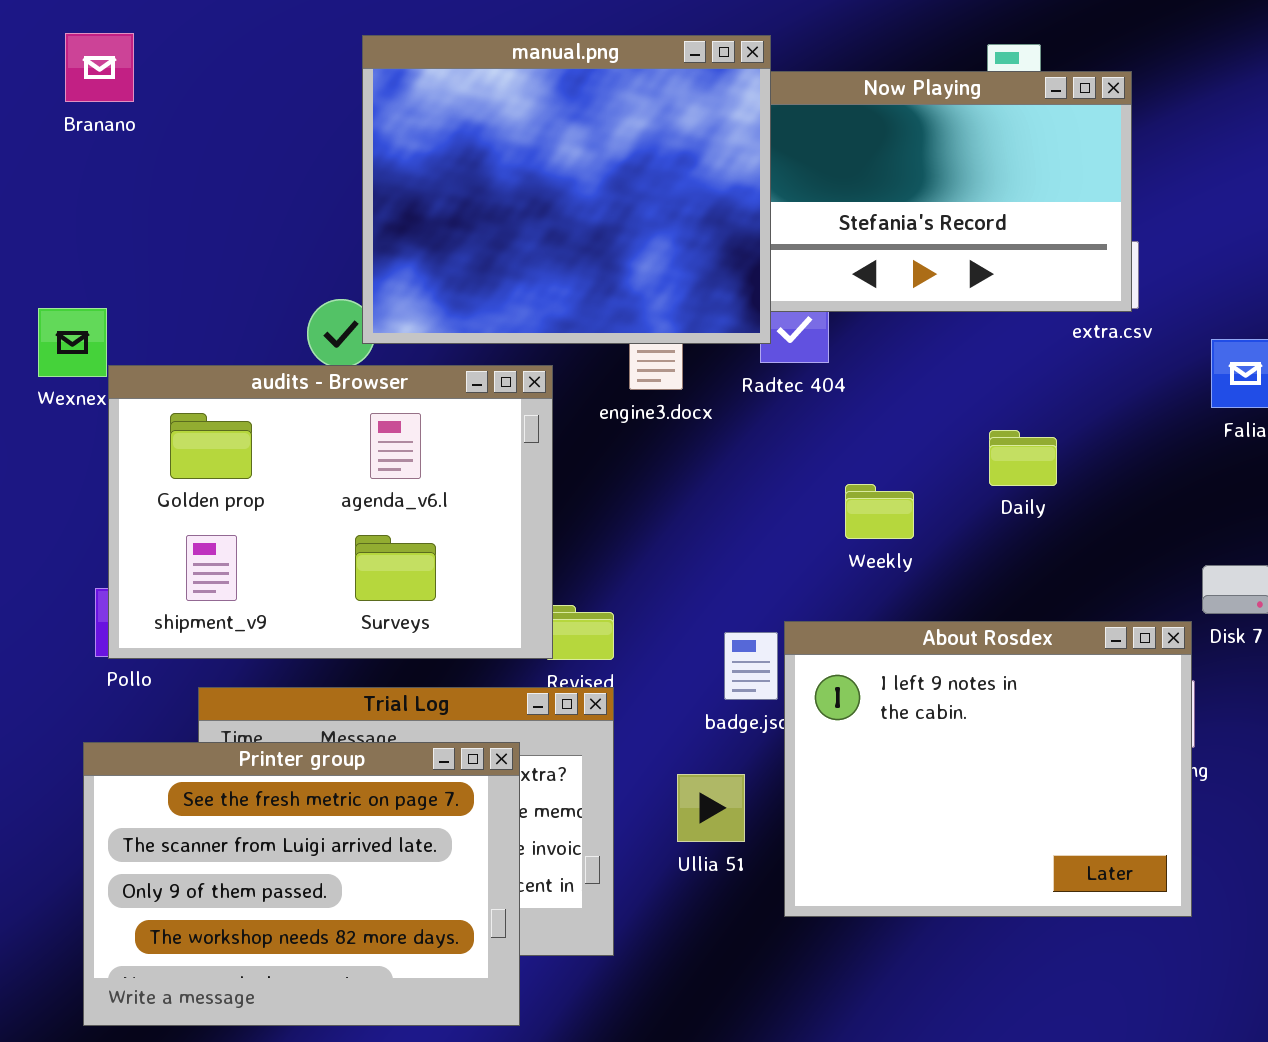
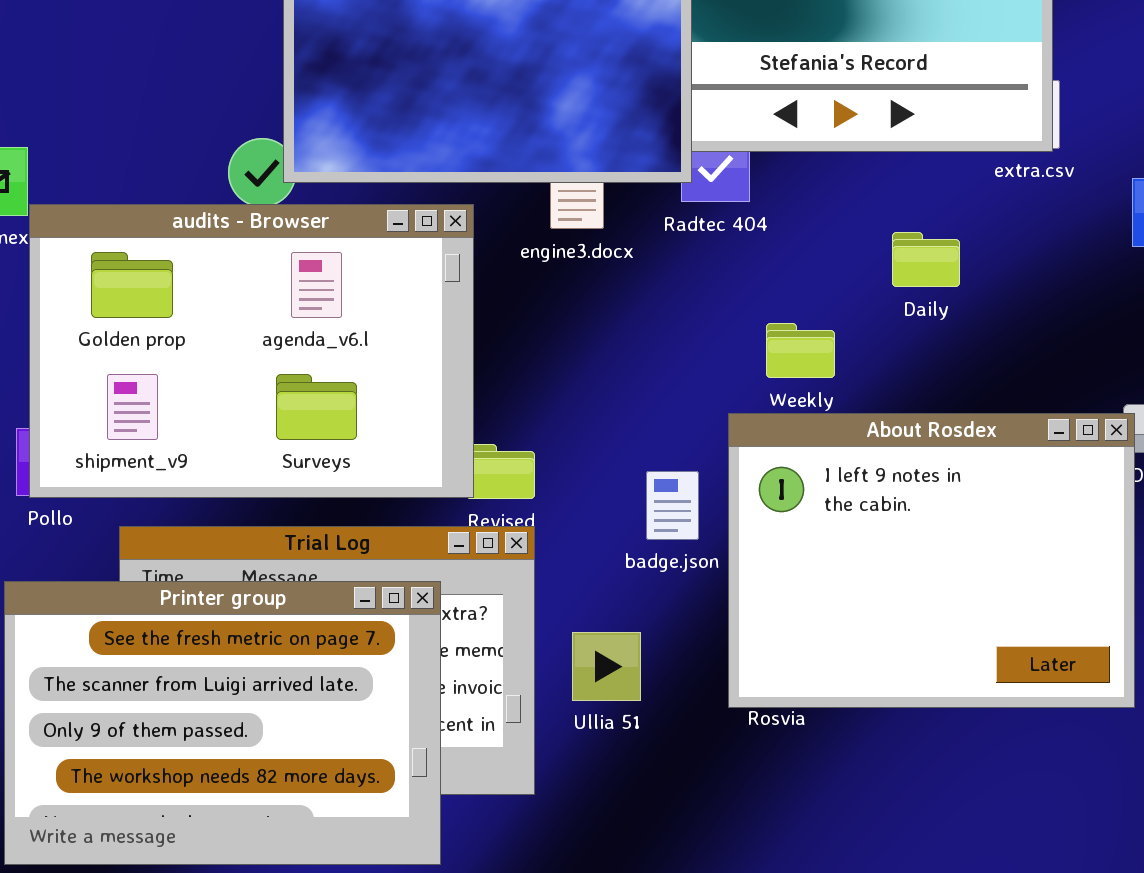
Daily: [989,430,1057,486] -> [892,232,960,287], moved
About Rosdex: [784,621,1192,917] -> [728,413,1135,708], moved
Ullia 51: [677,774,745,842] -> [572,632,641,701], moved

